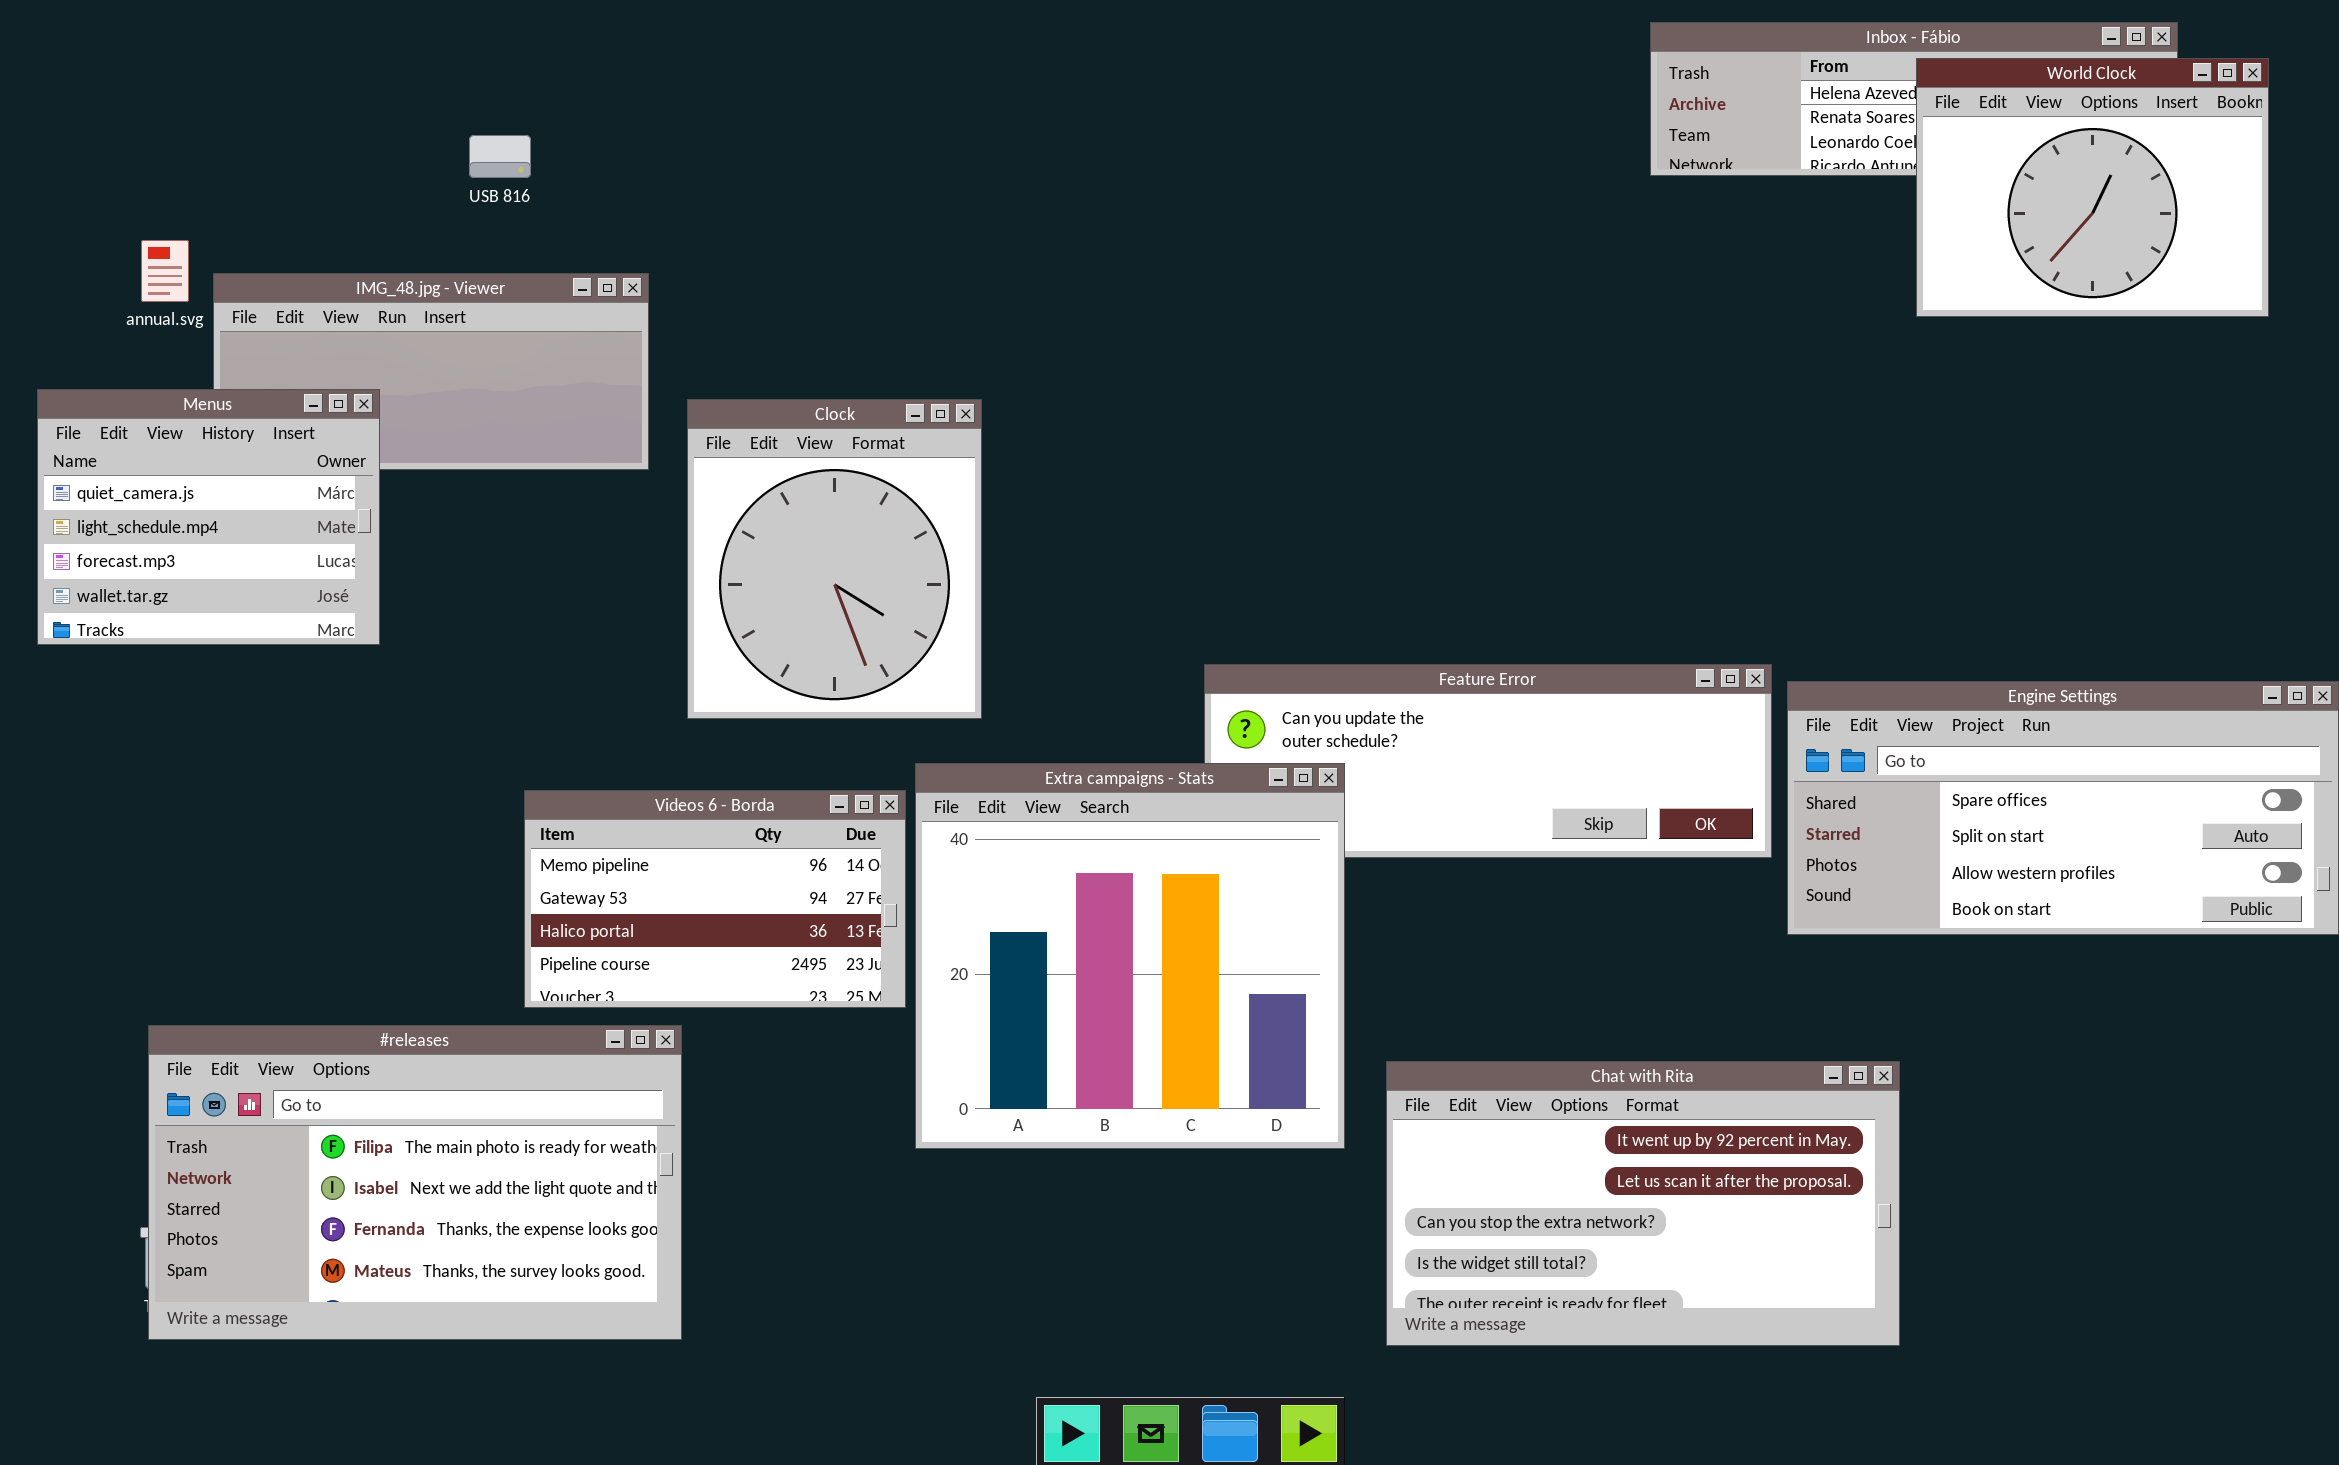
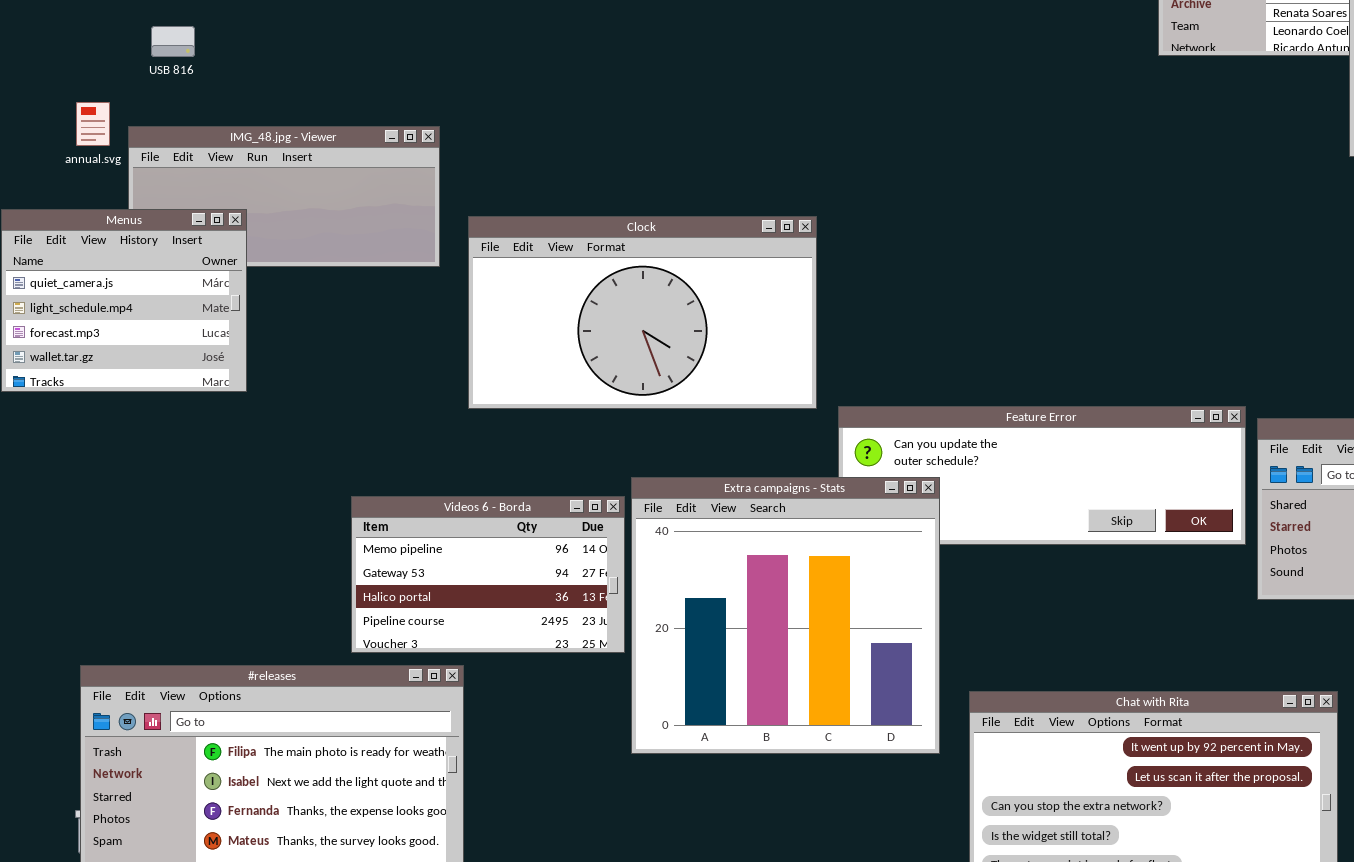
USB 816: [469,135,531,178] -> [151,26,195,57], moved
Clock: [687,399,982,719] -> [468,216,817,409], resized

